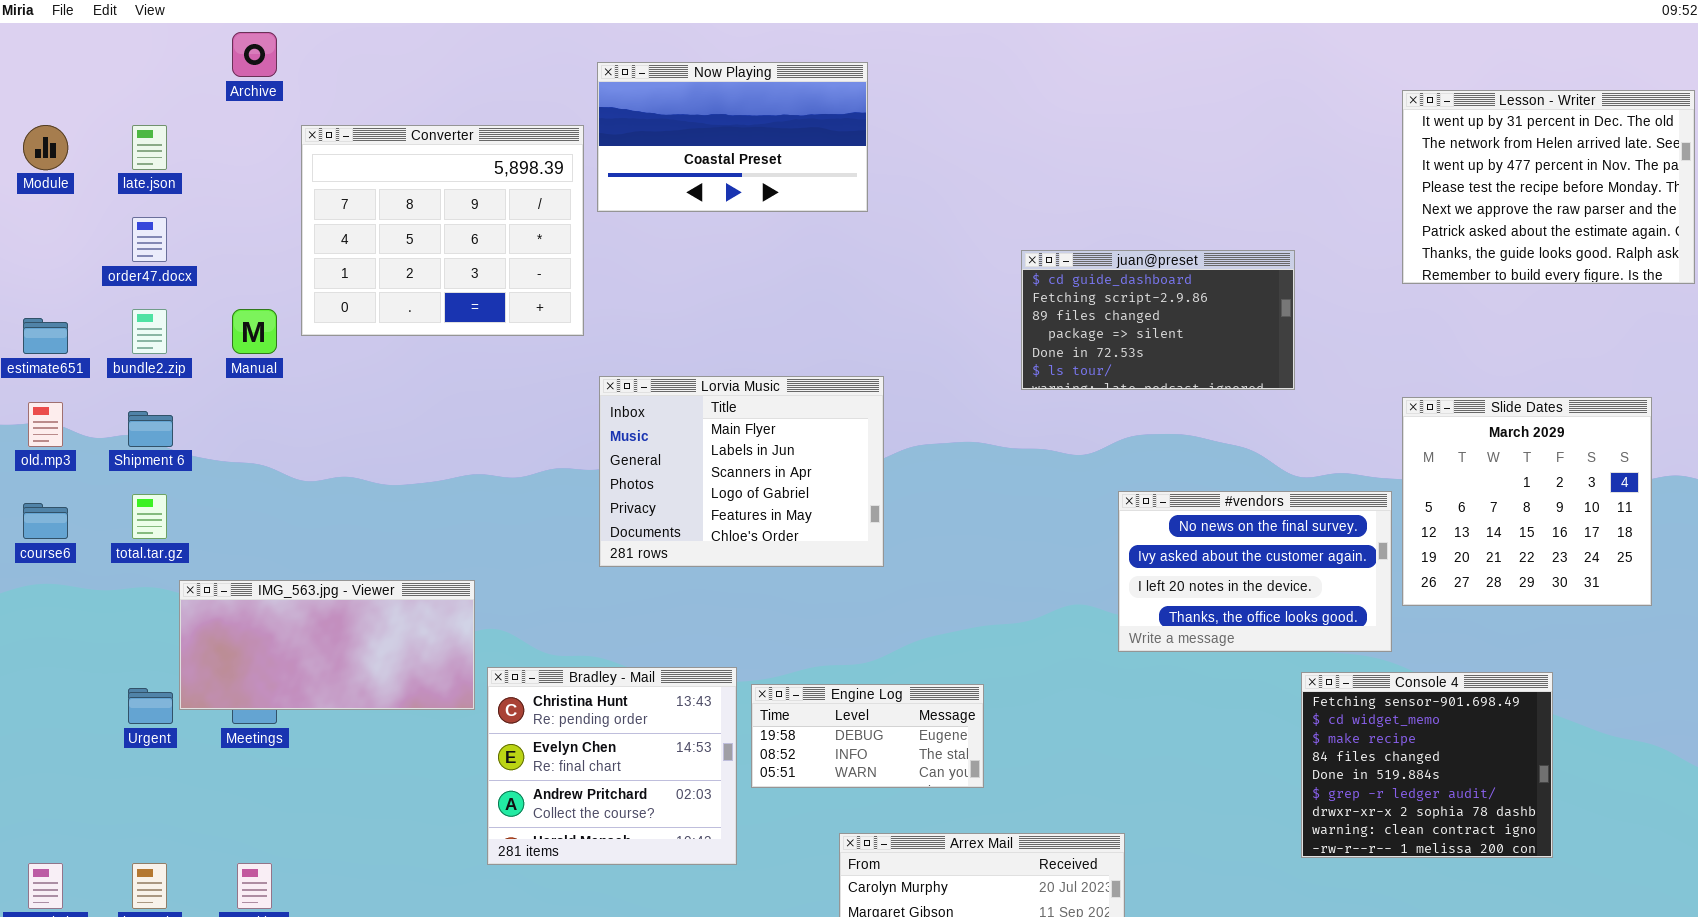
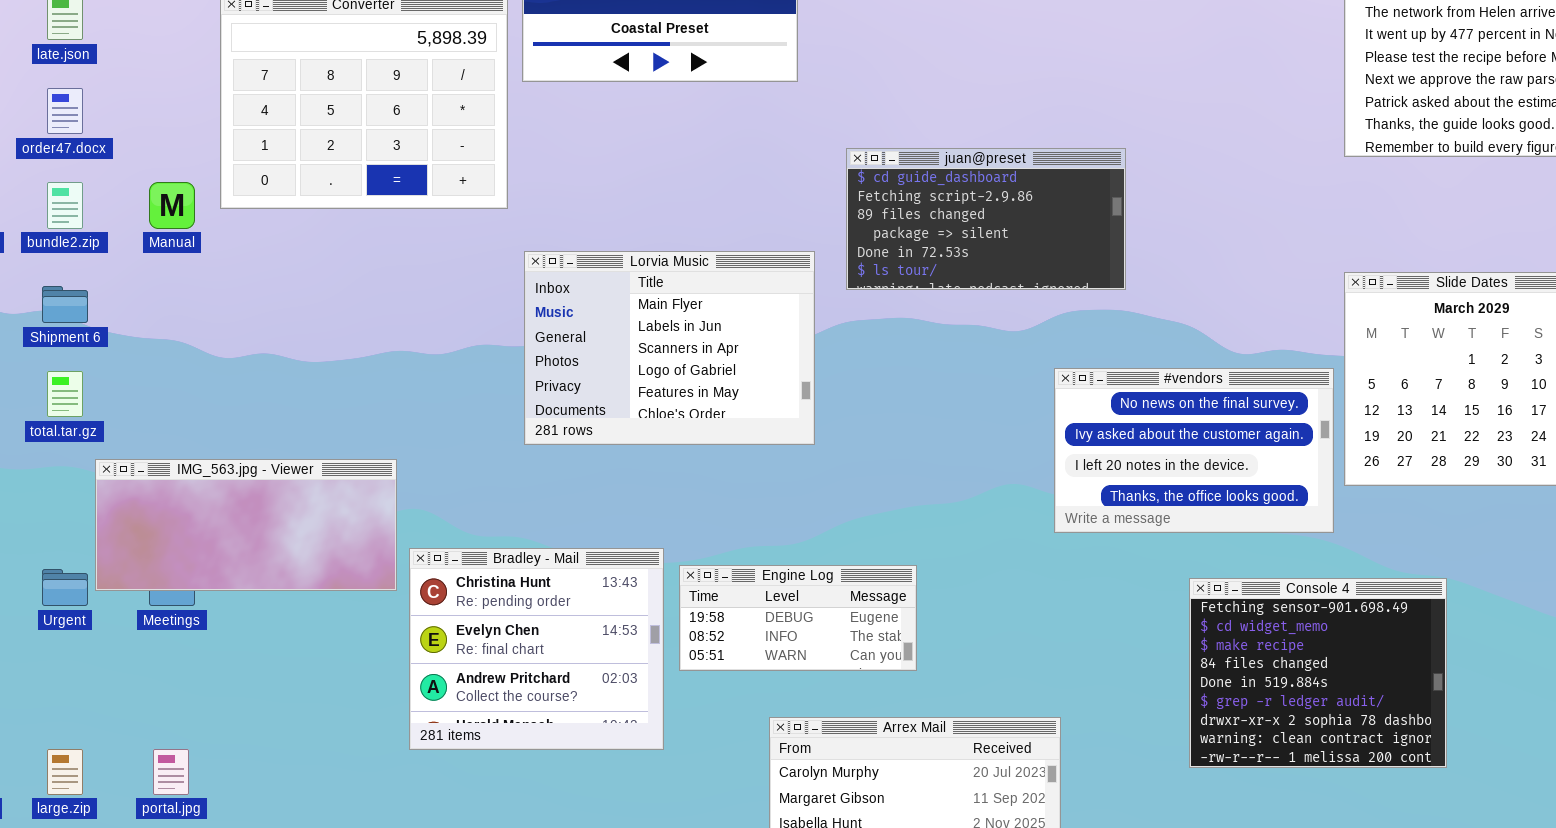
juan@preset: [1021,250,1295,390] -> [846,148,1126,290], moved
Console 4: [1301,672,1553,858] -> [1189,578,1447,768], moved

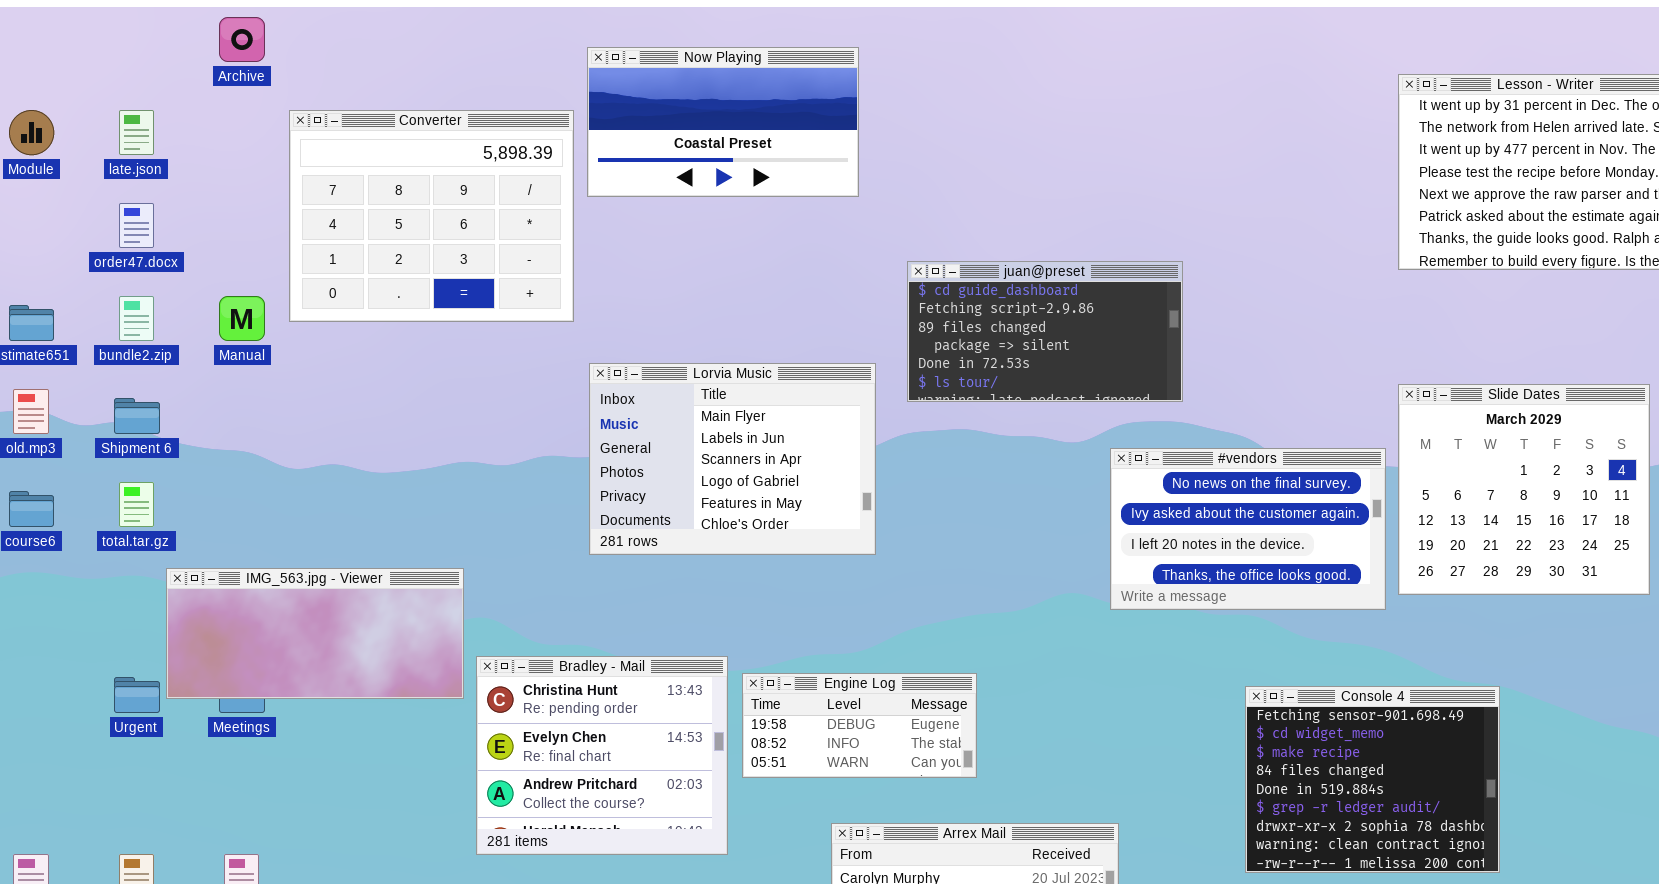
#vendors: [1054,368,1334,533] -> [1110,448,1386,610], moved

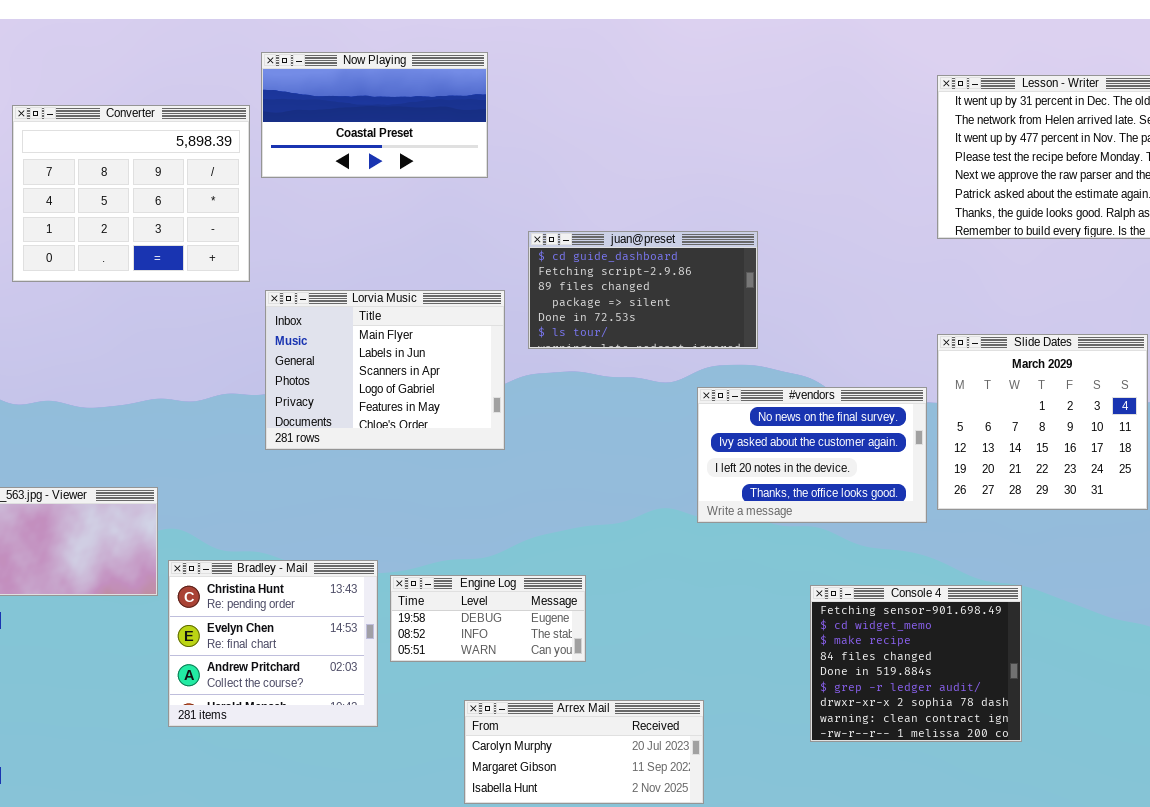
Lorvia Music: [589,363,876,555] -> [265,290,505,450], moved

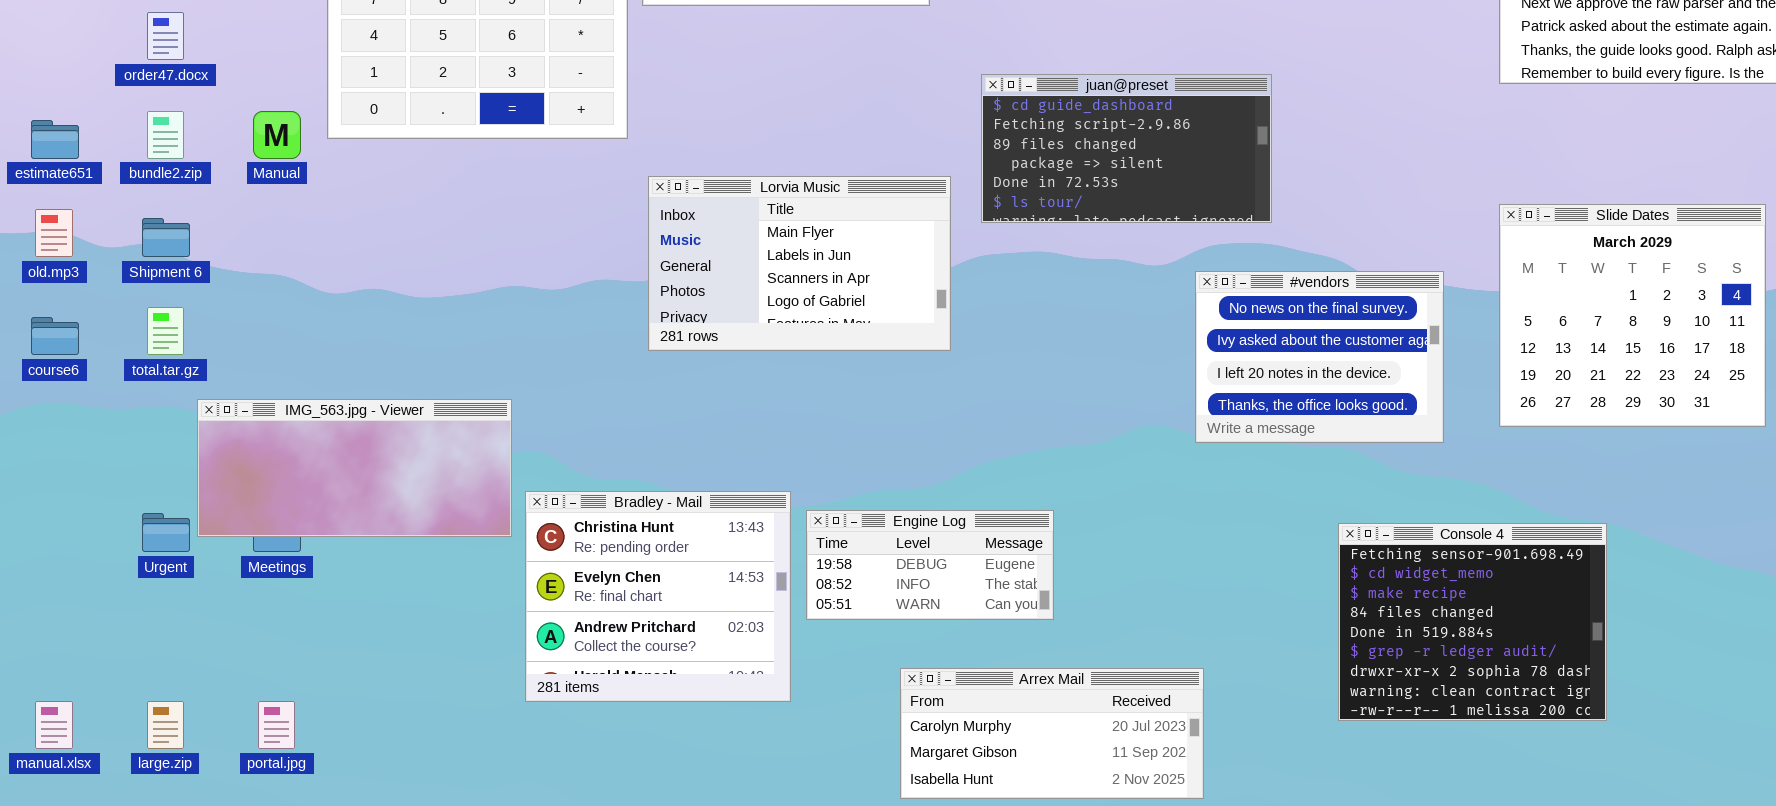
Lorvia Music: [265,290,505,450] -> [648,176,951,351], resized
#vendors: [697,387,927,523] -> [1195,271,1444,443], resized

